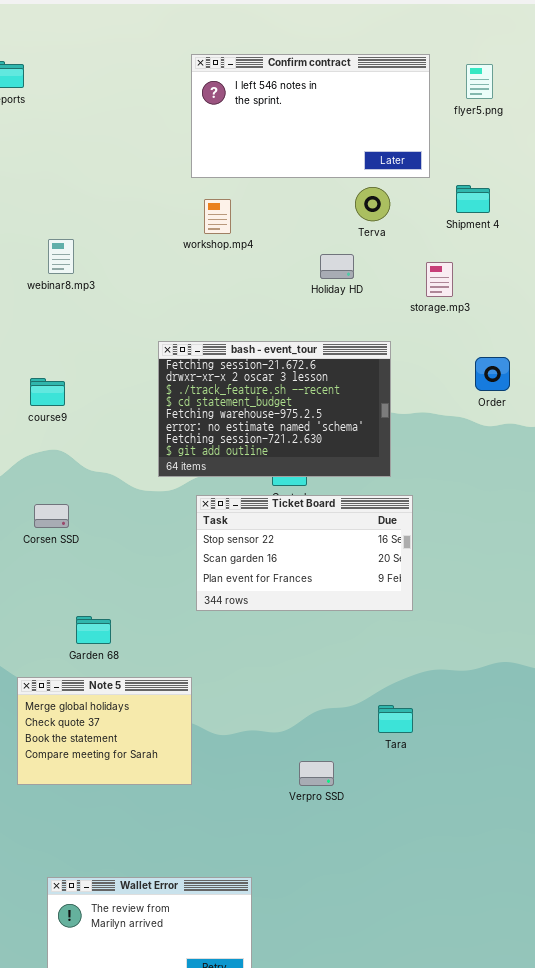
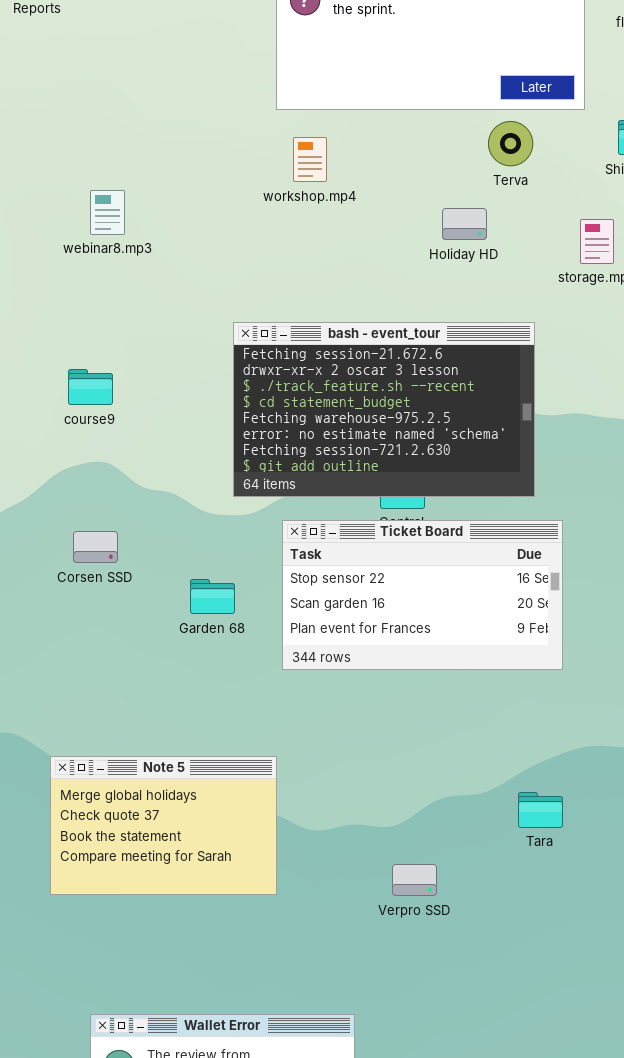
Garden 68: [76,616,111,644] -> [190,579,235,614], moved
Verpro SSD: [299,761,334,786] -> [392,864,437,896], moved

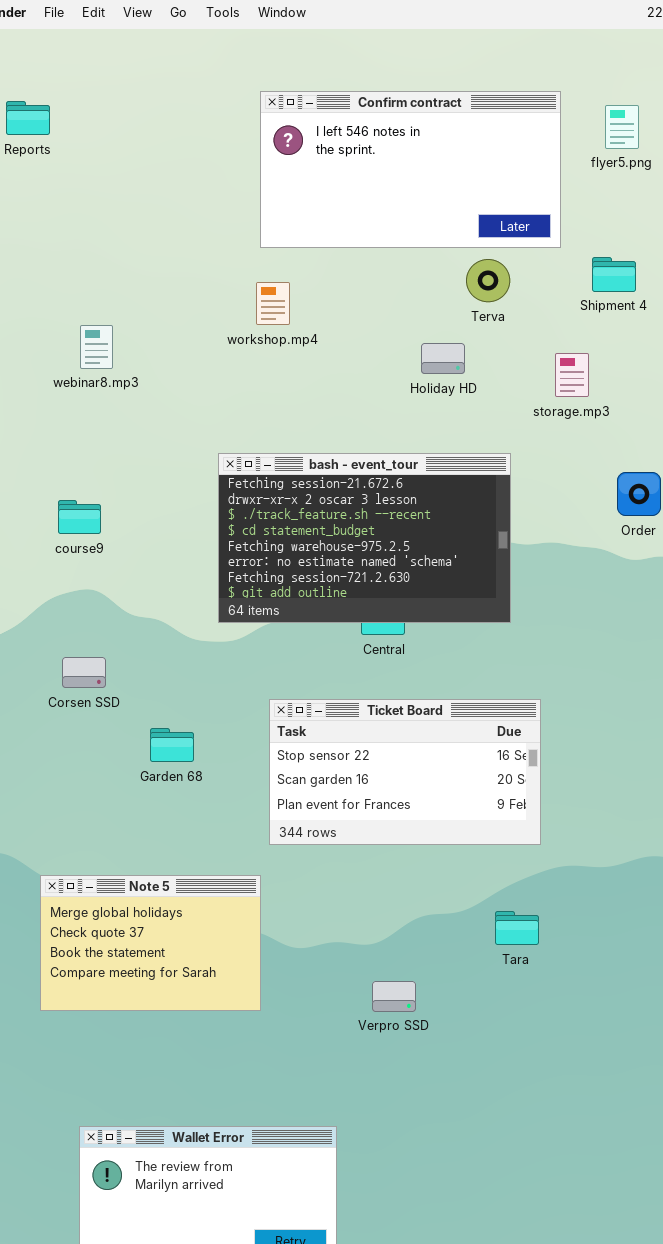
workshop.mp4: [293,137,327,182] -> [256,282,290,325], moved
Ticket Board: [282,520,563,670] -> [269,699,541,845], moved
Garden 68: [190,579,235,614] -> [150,728,194,762], moved

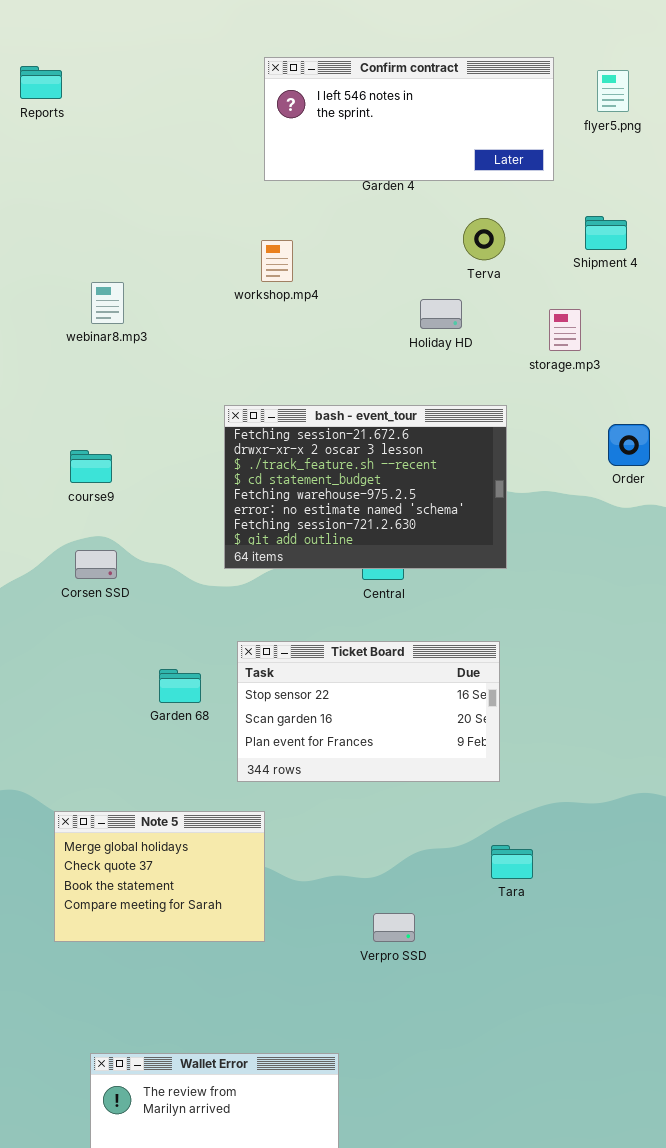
Confirm contract: [260,91,561,248] -> [264,57,554,181], resized
Corsen SSD: [62,657,106,688] -> [75,550,117,579], moved
Ticket Board: [269,699,541,845] -> [237,641,500,782], moved

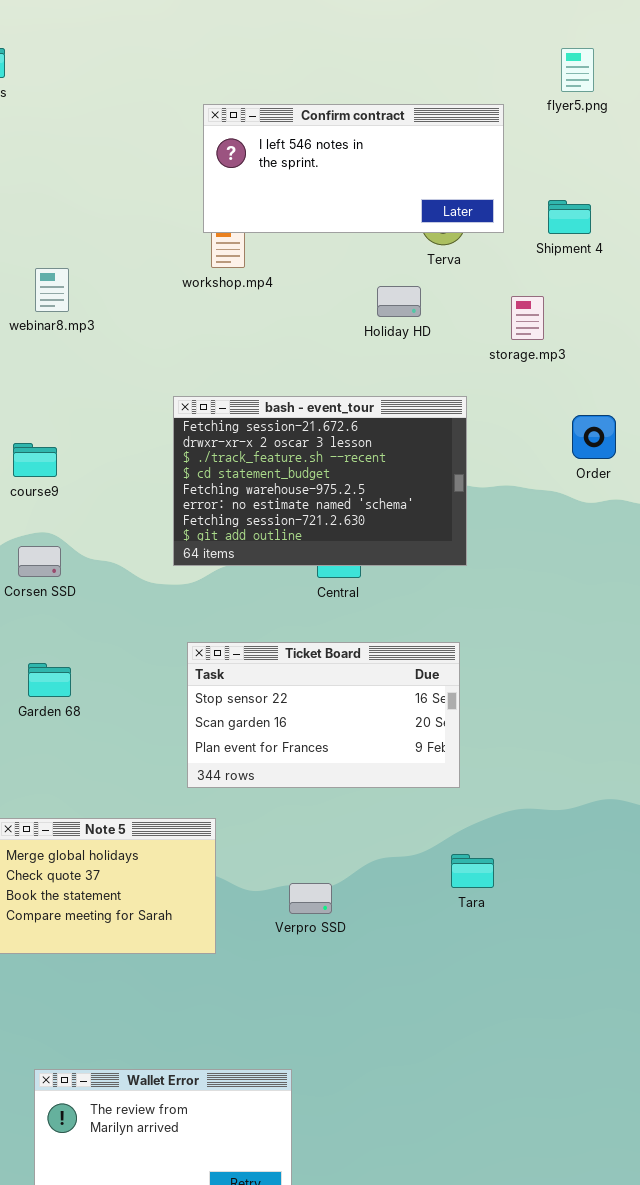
Confirm contract: [264,57,554,181] -> [203,104,504,233], moved
Garden 68: [159,669,201,703] -> [28,663,71,697], moved
Verpro SSD: [373,913,415,942] -> [289,883,332,914], moved

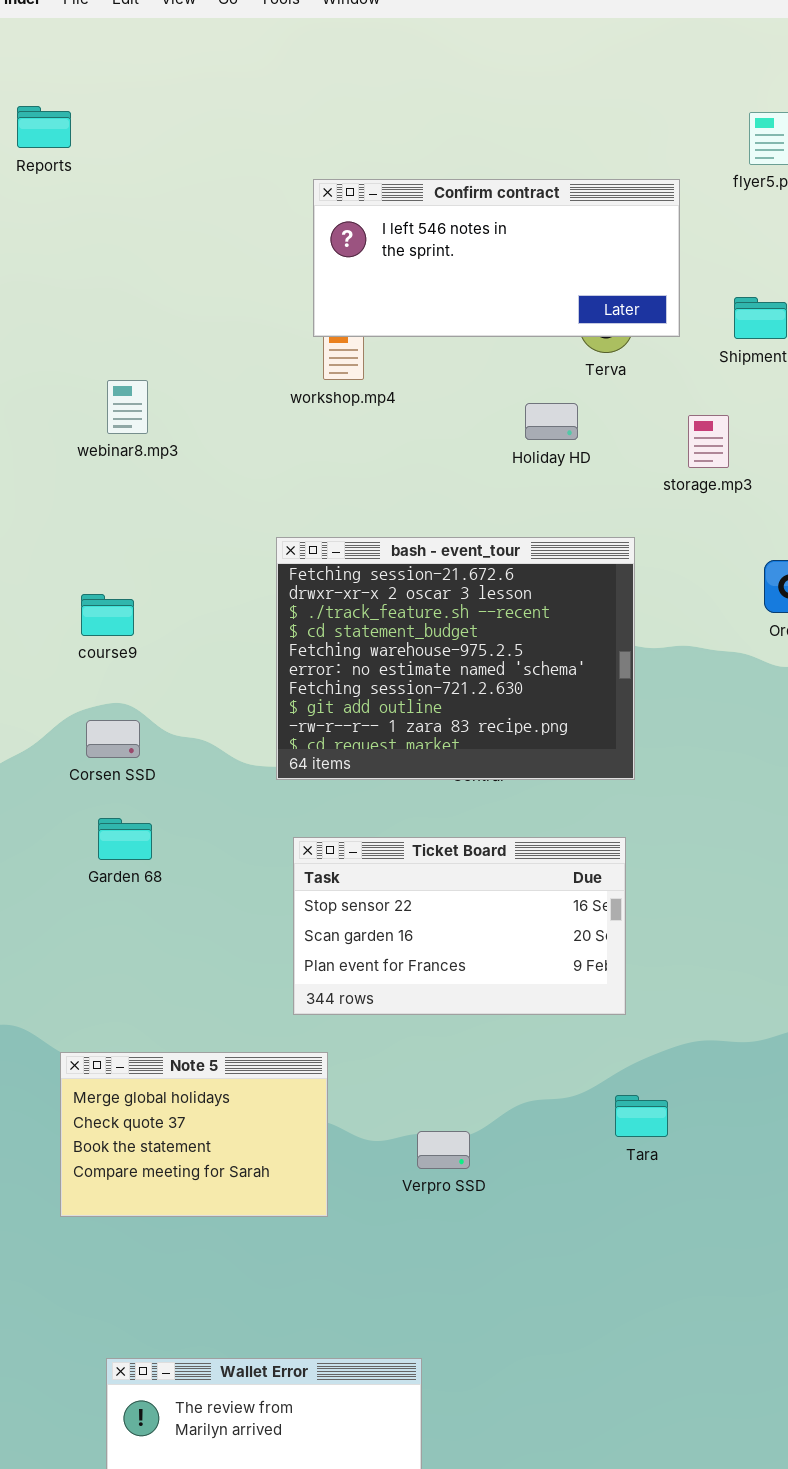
bash - event_tour: [173,396,467,566] -> [276,537,635,780], resized
Garden 68: [28,663,71,697] -> [98,818,152,860], moved

